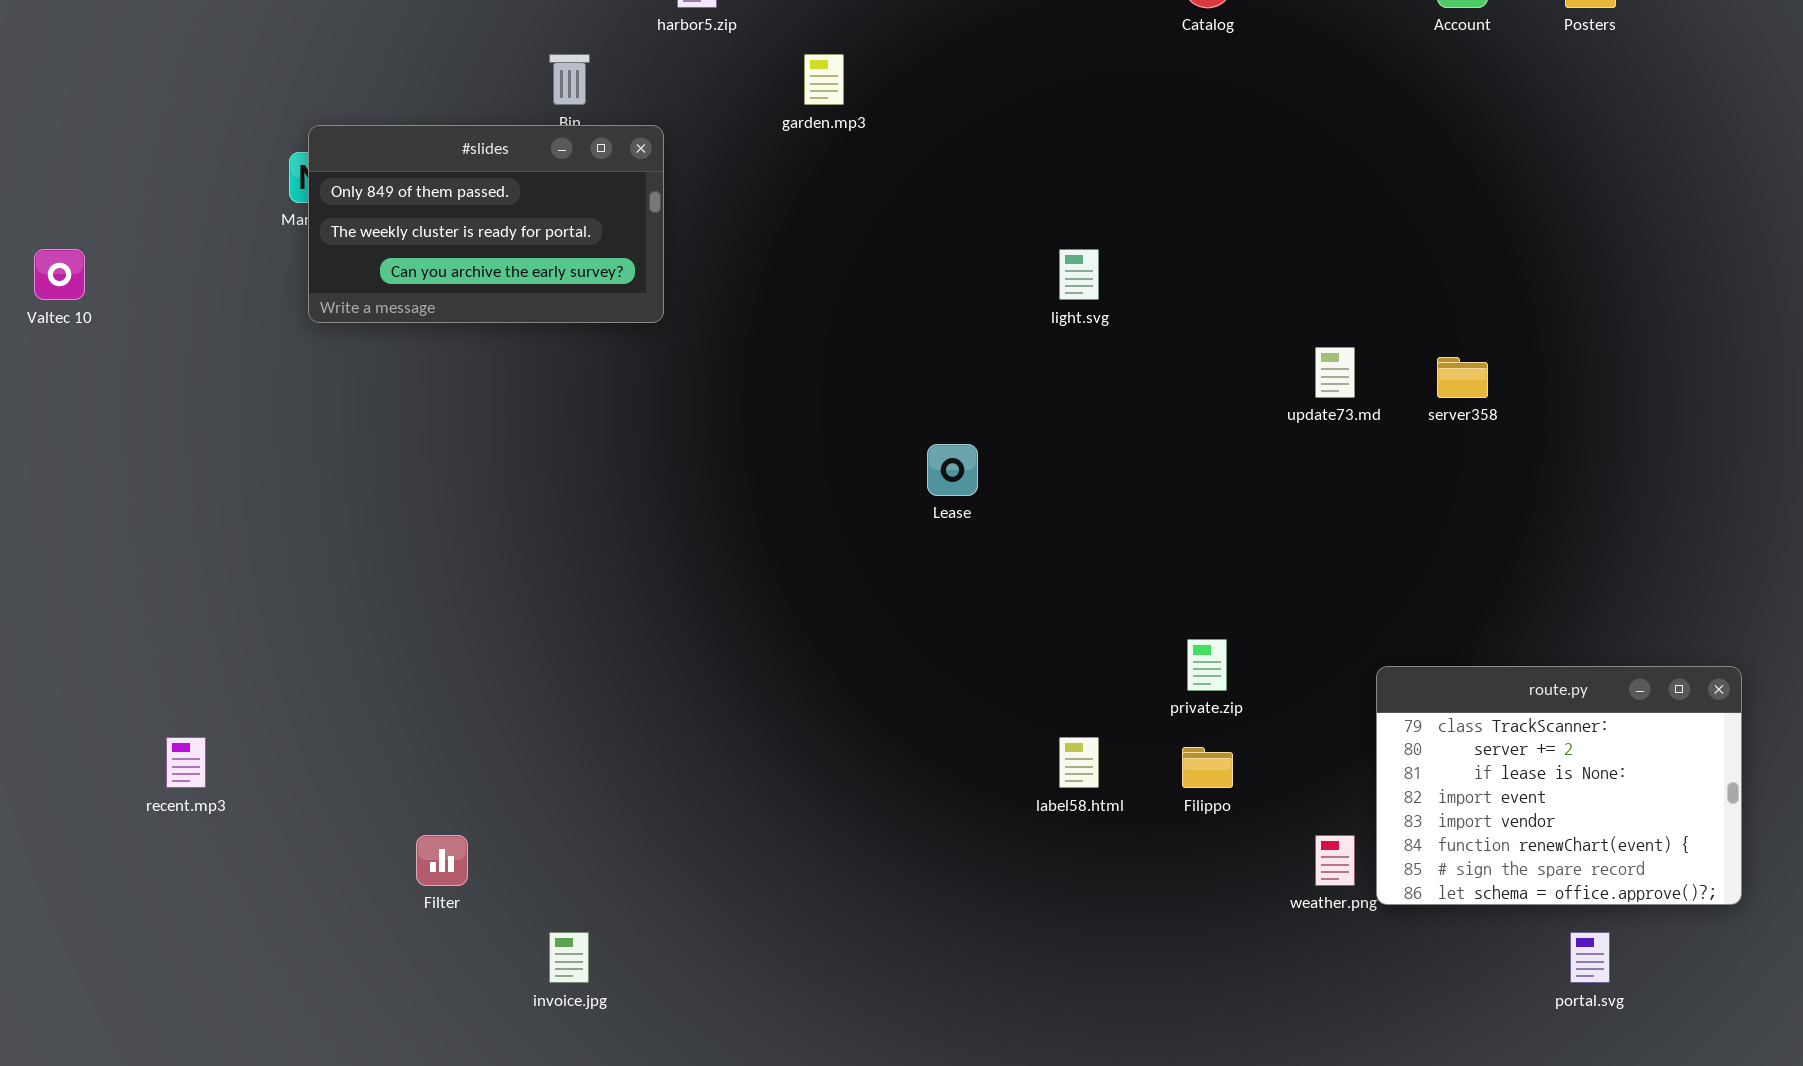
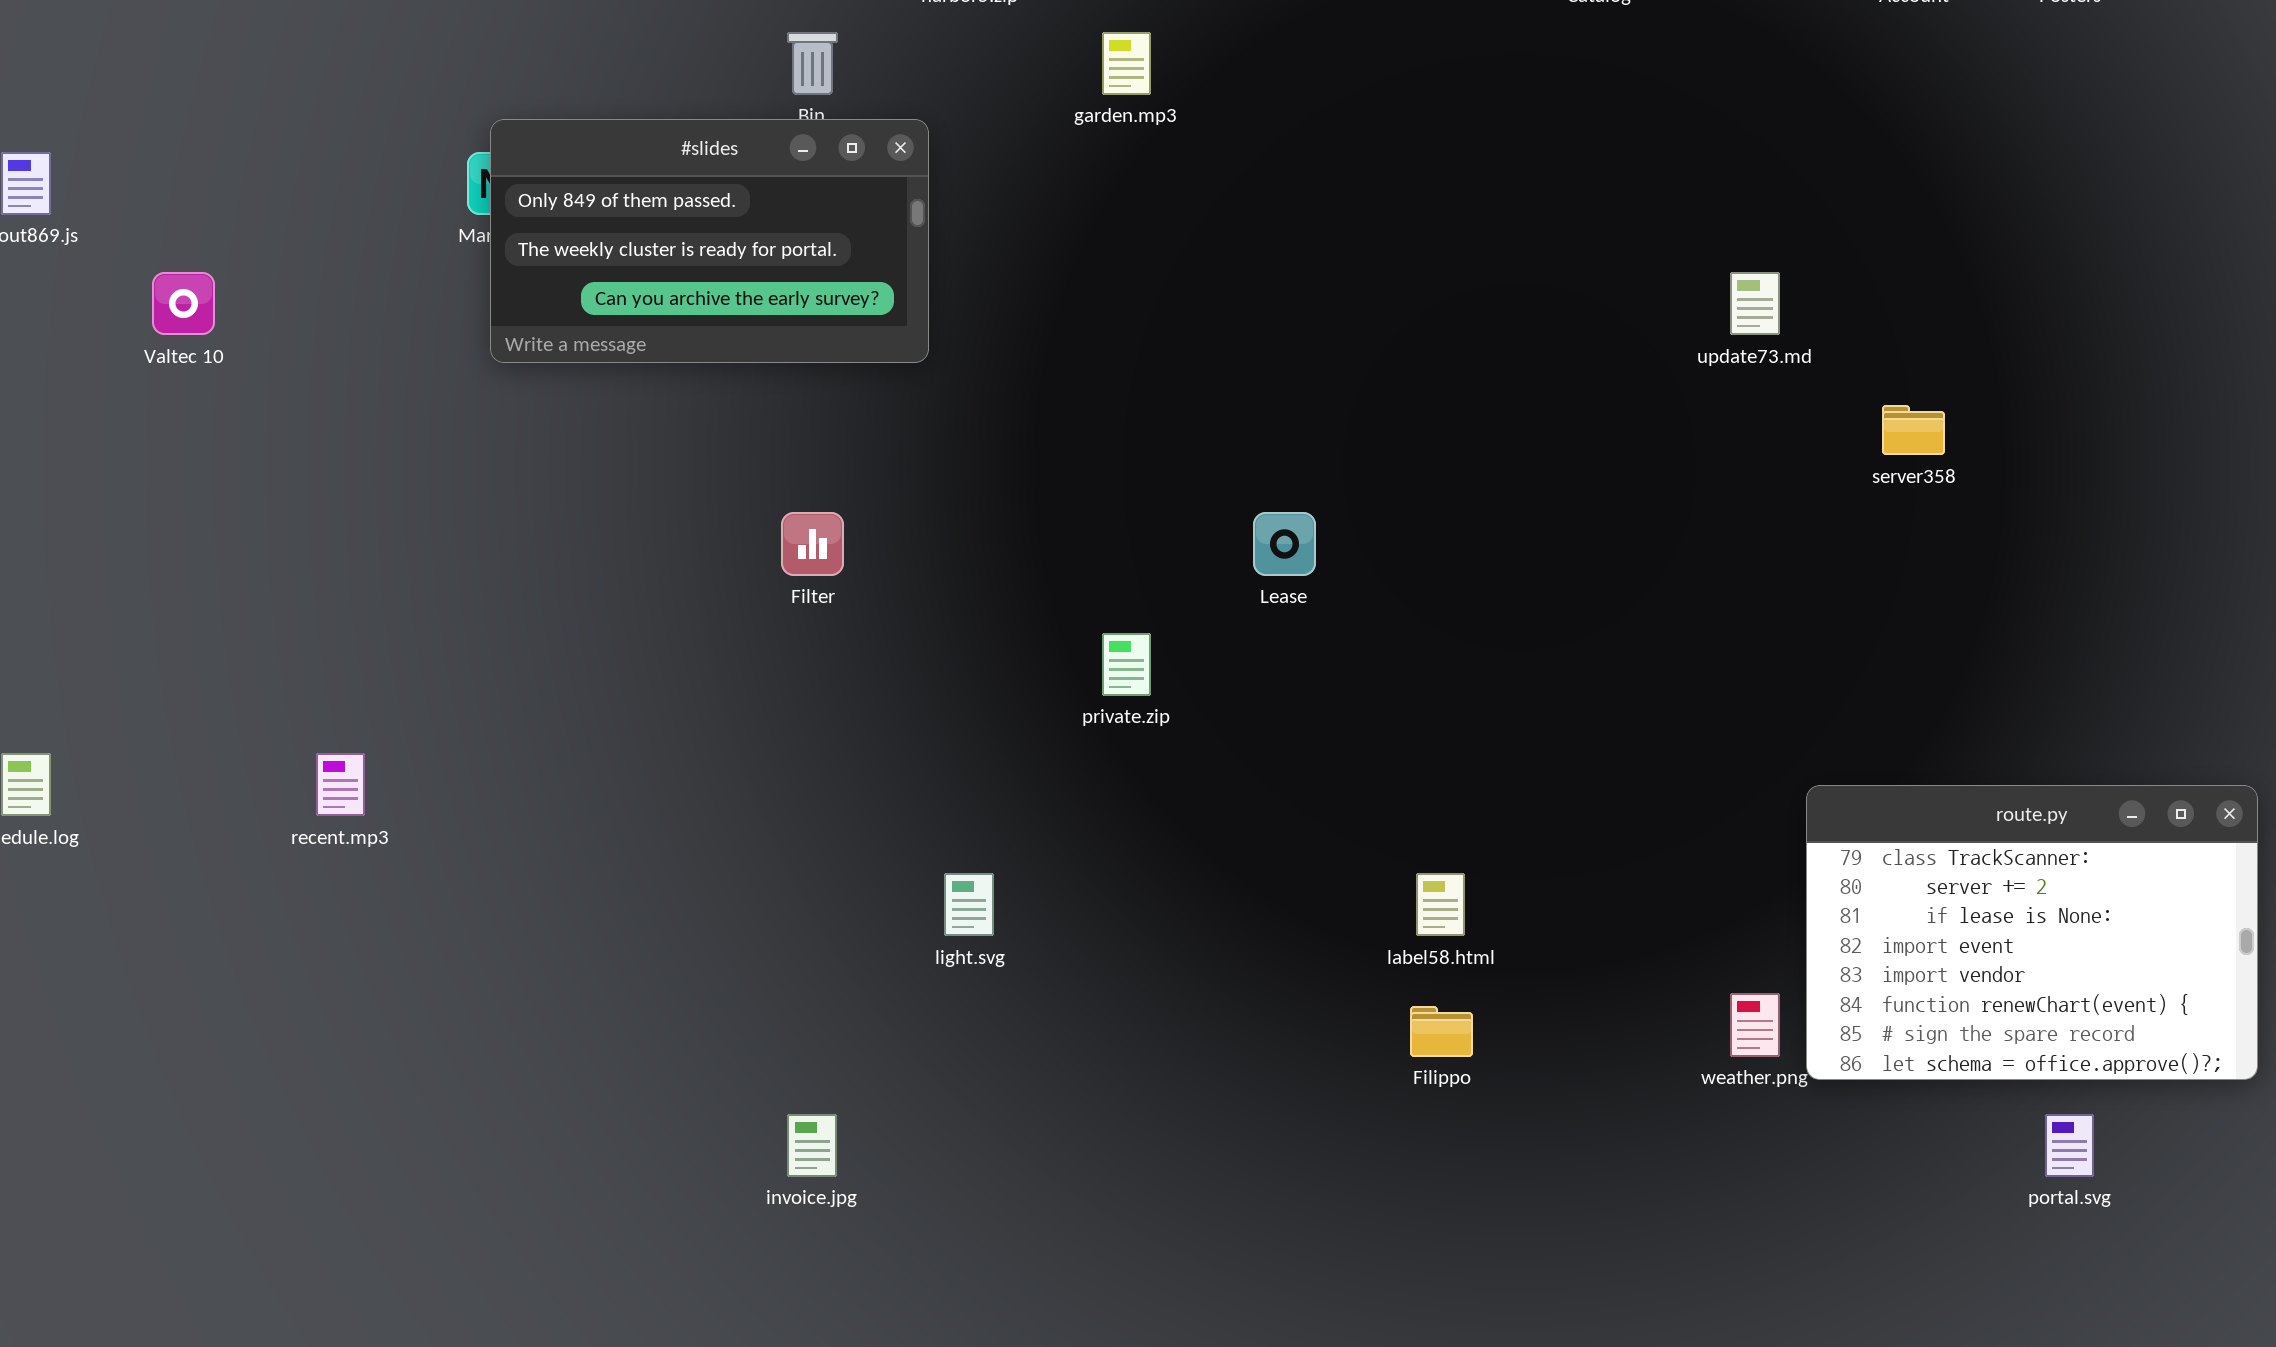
light.svg: [1059,249,1099,300] -> [944,873,994,936], moved
update73.md: [1315,347,1355,398] -> [1730,272,1780,335], moved
private.zip: [1187,639,1227,691] -> [1102,633,1151,696], moved
recent.mp3: [166,737,206,788] -> [316,753,365,816], moved
Filippo: [1182,747,1233,788] -> [1410,1006,1473,1057], moved
Filter: [416,835,468,886] -> [781,512,844,576], moved

